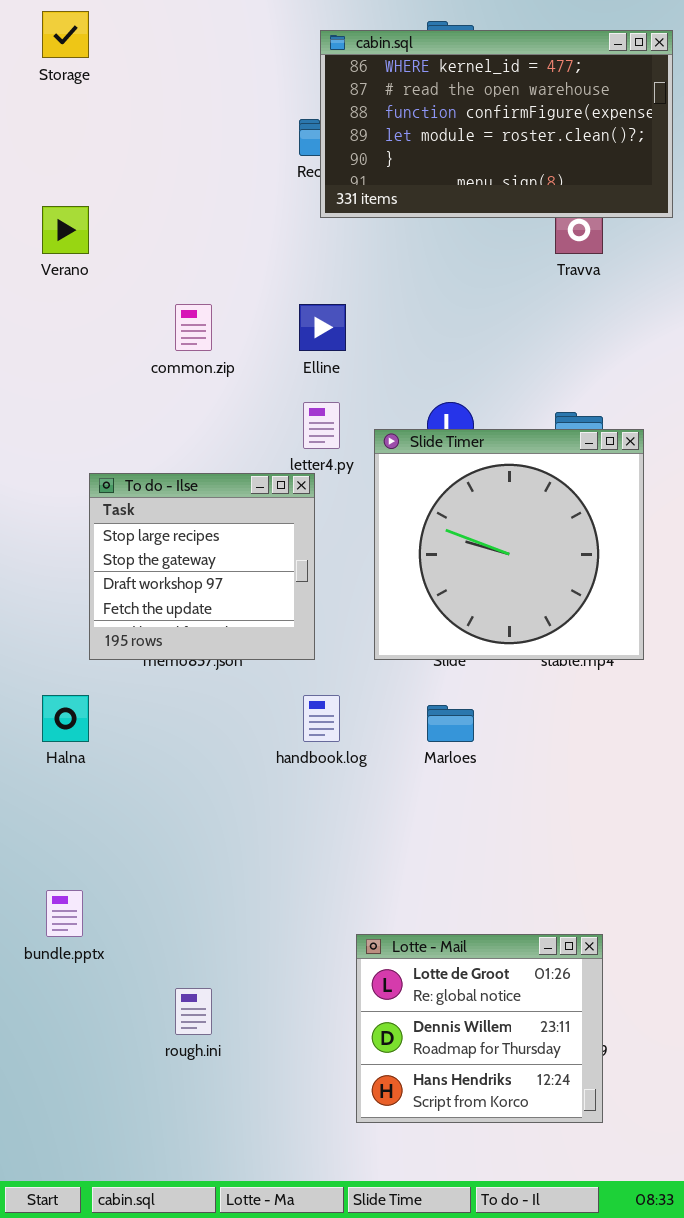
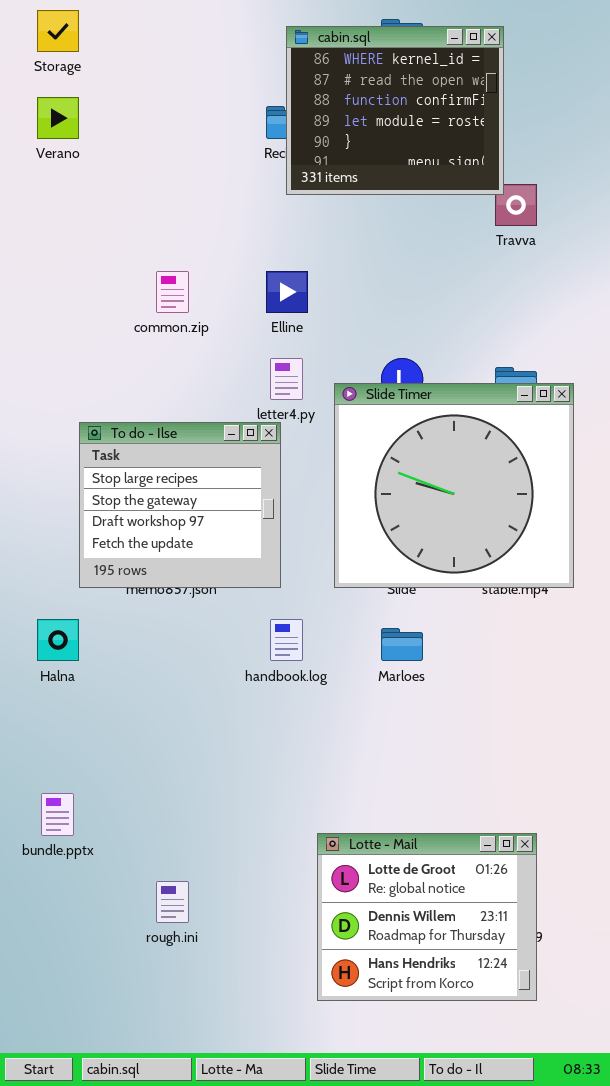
cabin.sql: [320,30,673,218] -> [286,26,504,195], resized
Verano: [42,206,89,254] -> [37,97,79,139], moved

